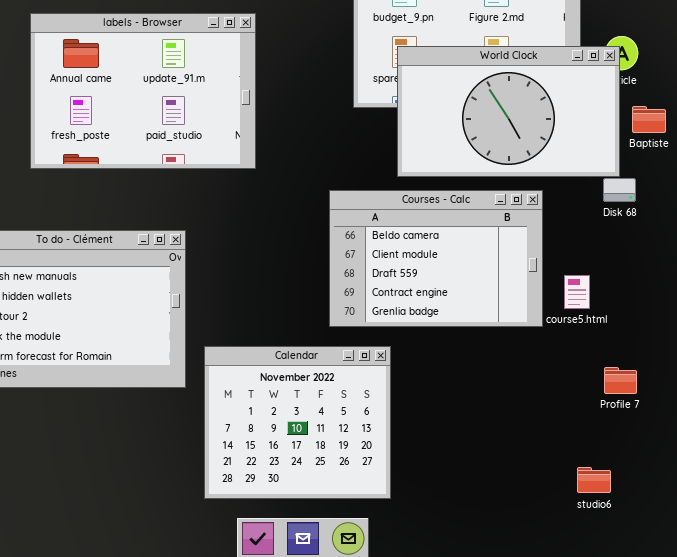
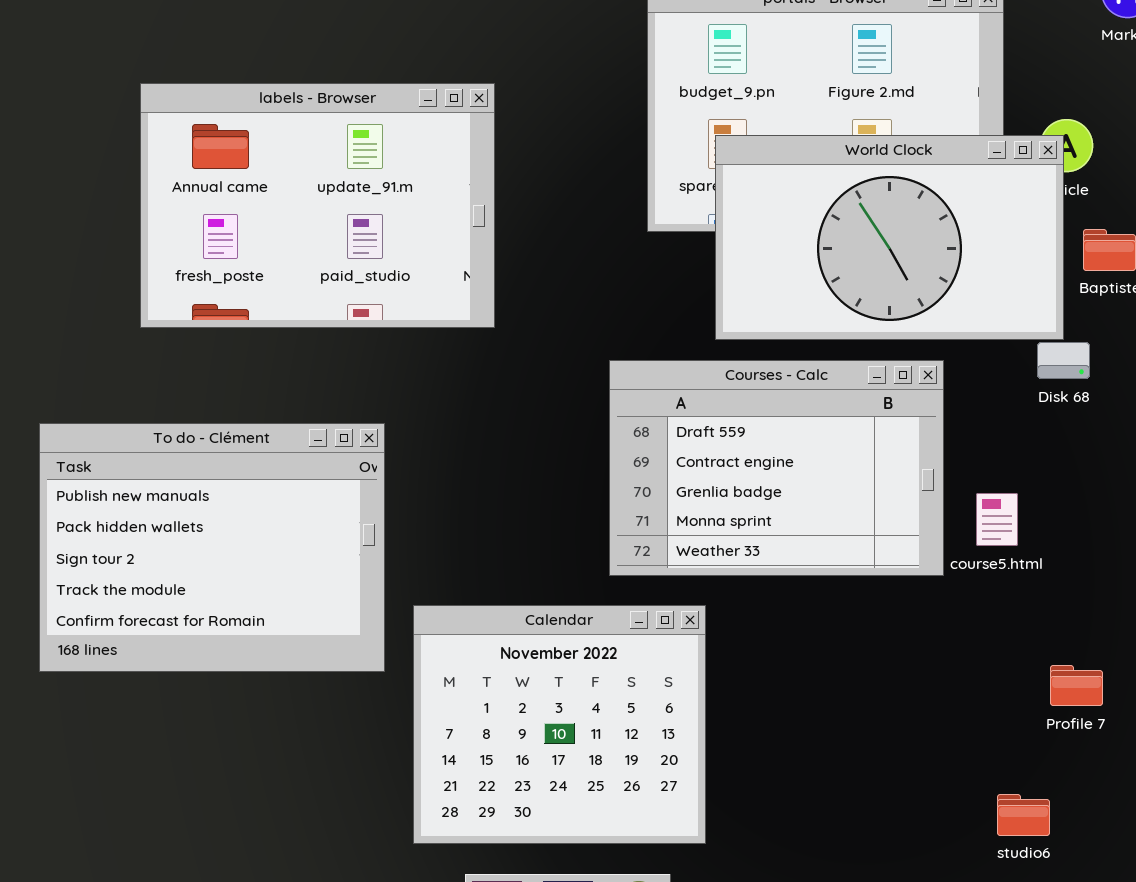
Courses - Calc: [329,190,543,327] -> [609,360,944,576], scrolled down 2 rows
Profile 7: [604,367,637,394] -> [1050,665,1103,706], moved

